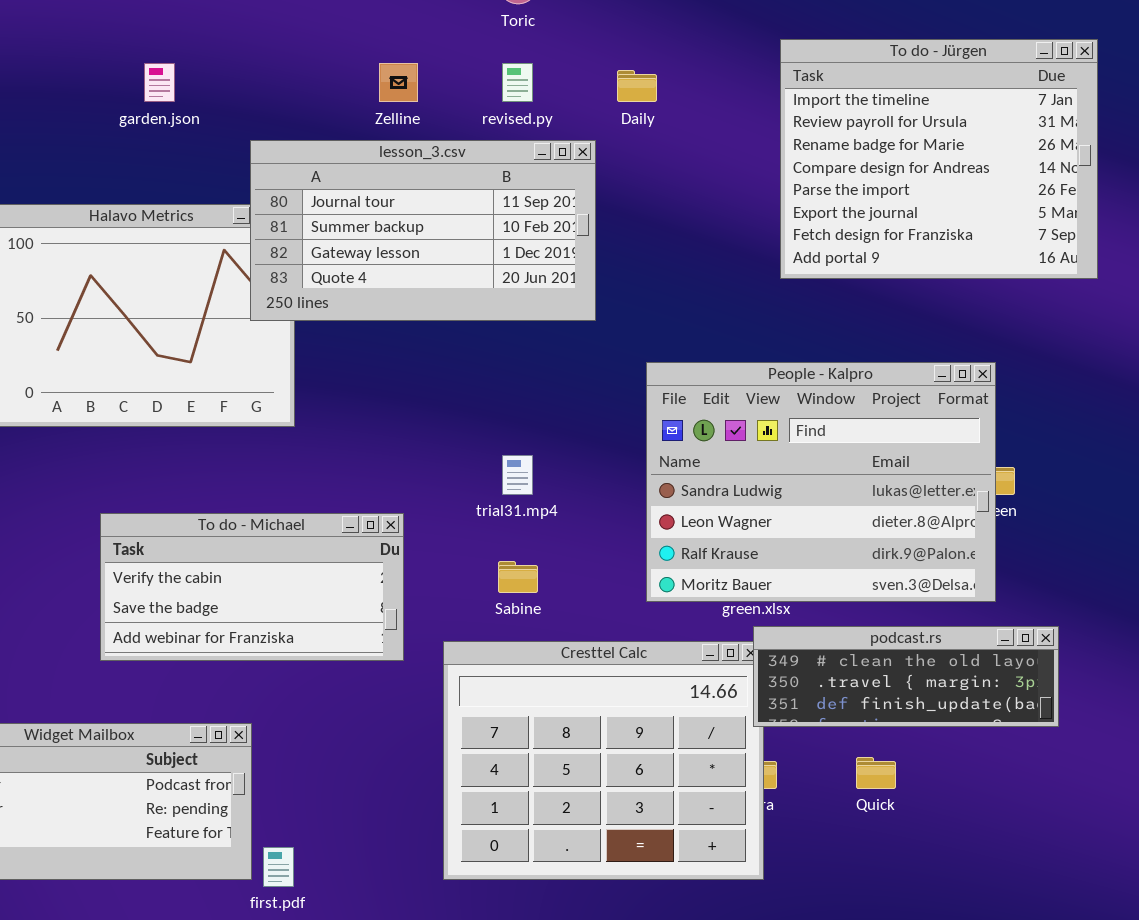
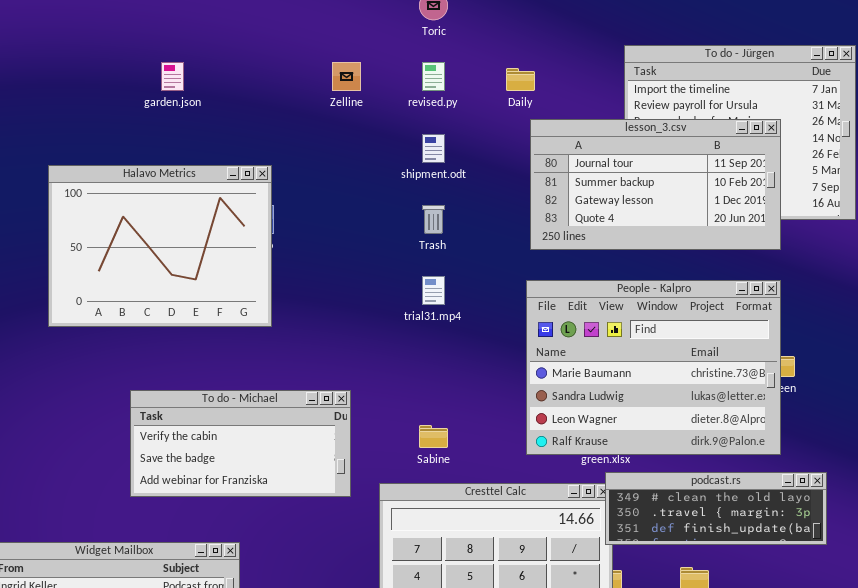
lesson_3.csv: [250,140,596,321] -> [530,119,781,250], moved
People - Kalpro: [646,362,996,602] -> [526,280,781,455], scrolled up 1 row
trial31.mp4: [502,455,533,495] -> [422,276,445,305], moved

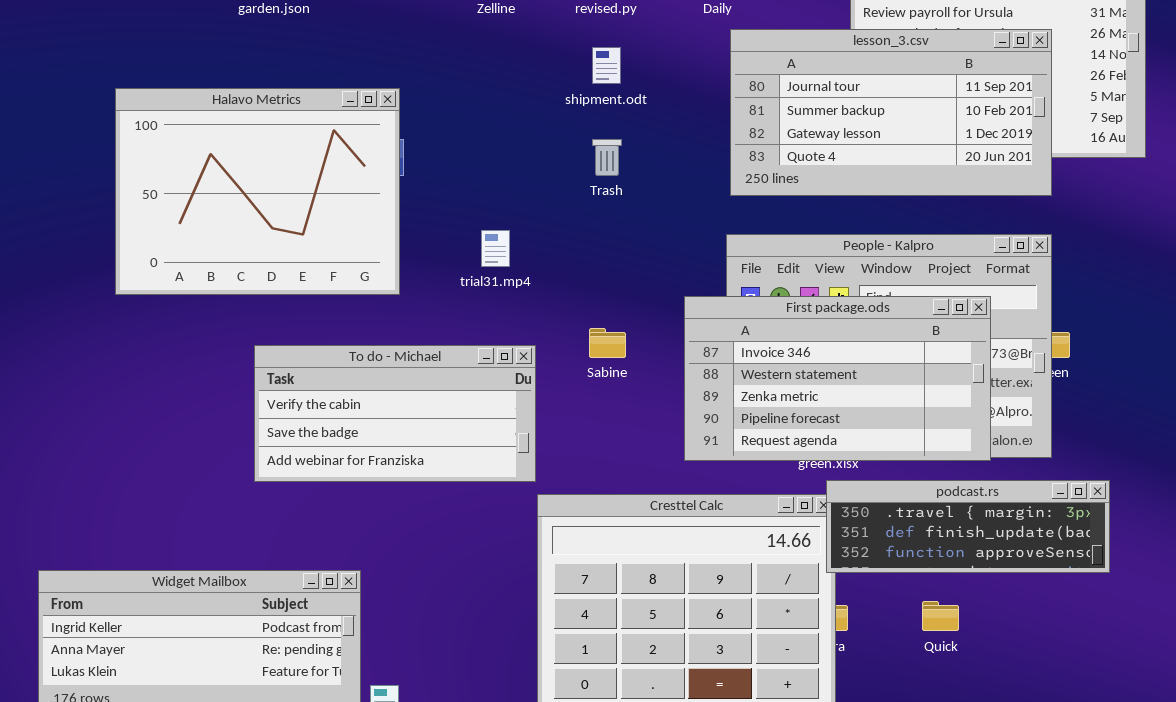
trial31.mp4: [422,276,445,305] -> [481,230,510,267], moved
First package.ods: none -> [684,296,991,461], opened
To do - Michael: [130,390,351,497] -> [254,345,536,482], moved
Sabine: [419,425,448,448] -> [589,328,626,358], moved
podcast.rs: [605,472,827,545] -> [826,480,1110,573], scrolled down 1 row

